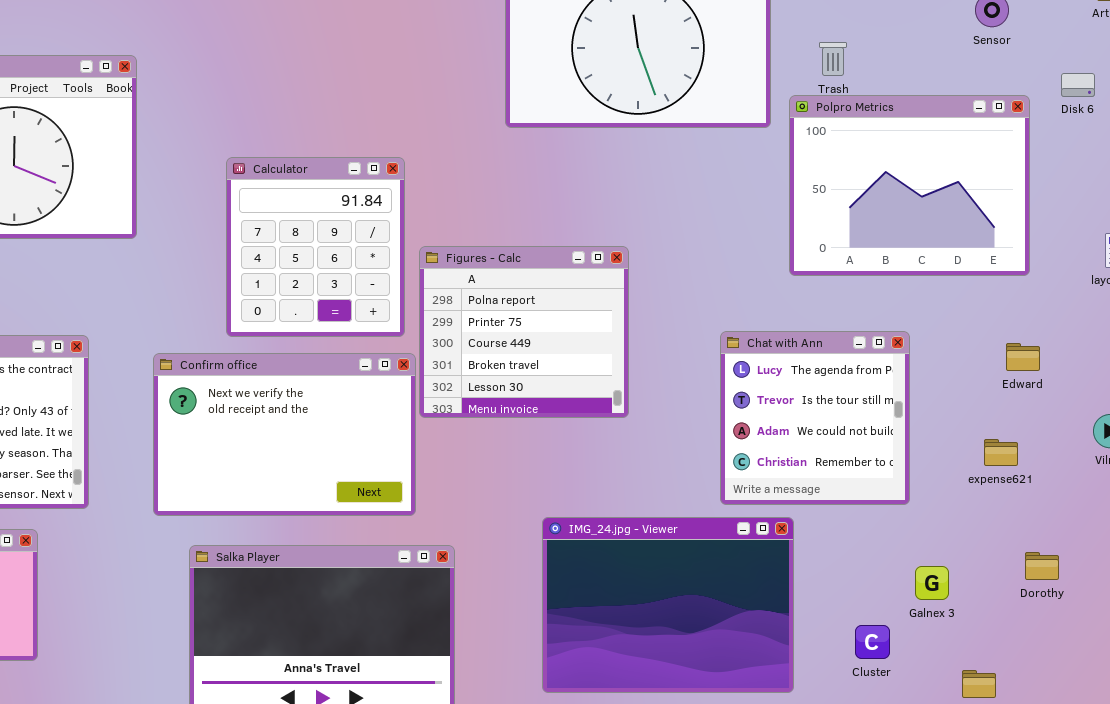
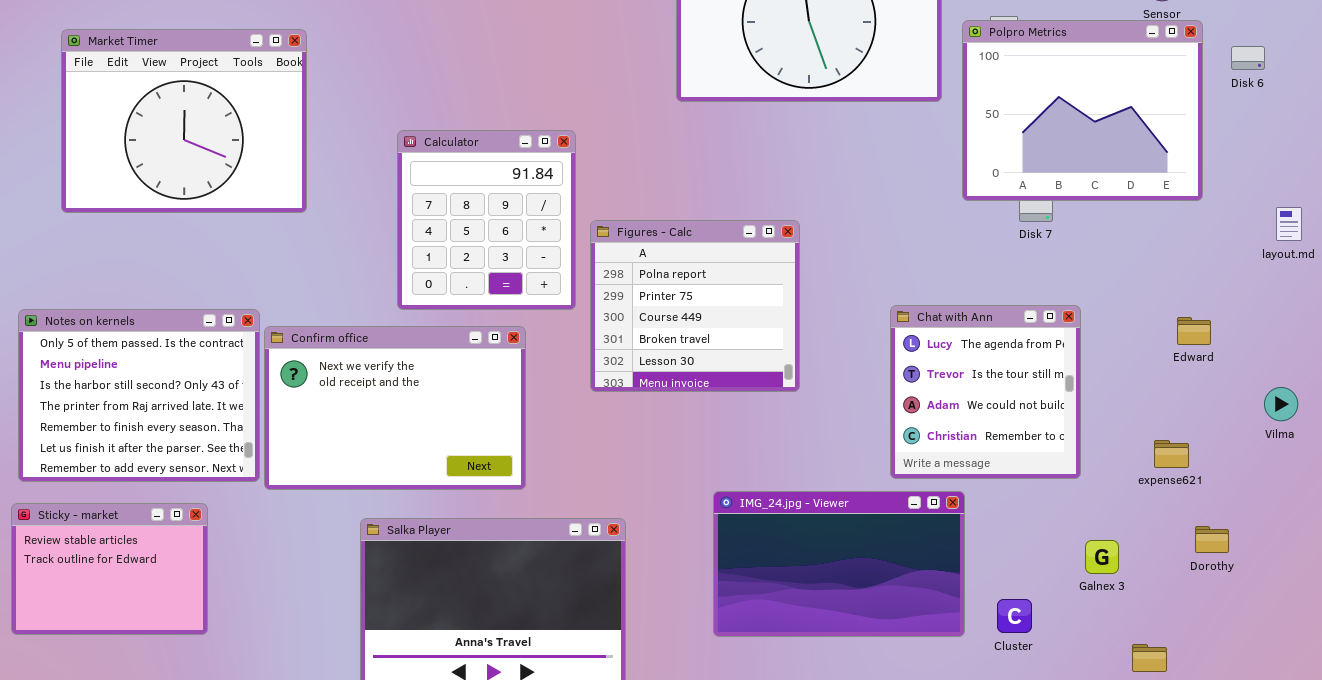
Polpro Metrics: [789,95,1030,276] -> [962,20,1203,201], moved
Confirm office: [153,353,416,516] -> [264,326,526,490], moved
expense621: [984,439,1018,466] -> [1154,440,1189,468], moved
IMG_24.jpg - Viewer: [542,517,794,693] -> [713,491,965,637], resized
Cluster: [855,625,890,659] -> [997,599,1032,633], moved

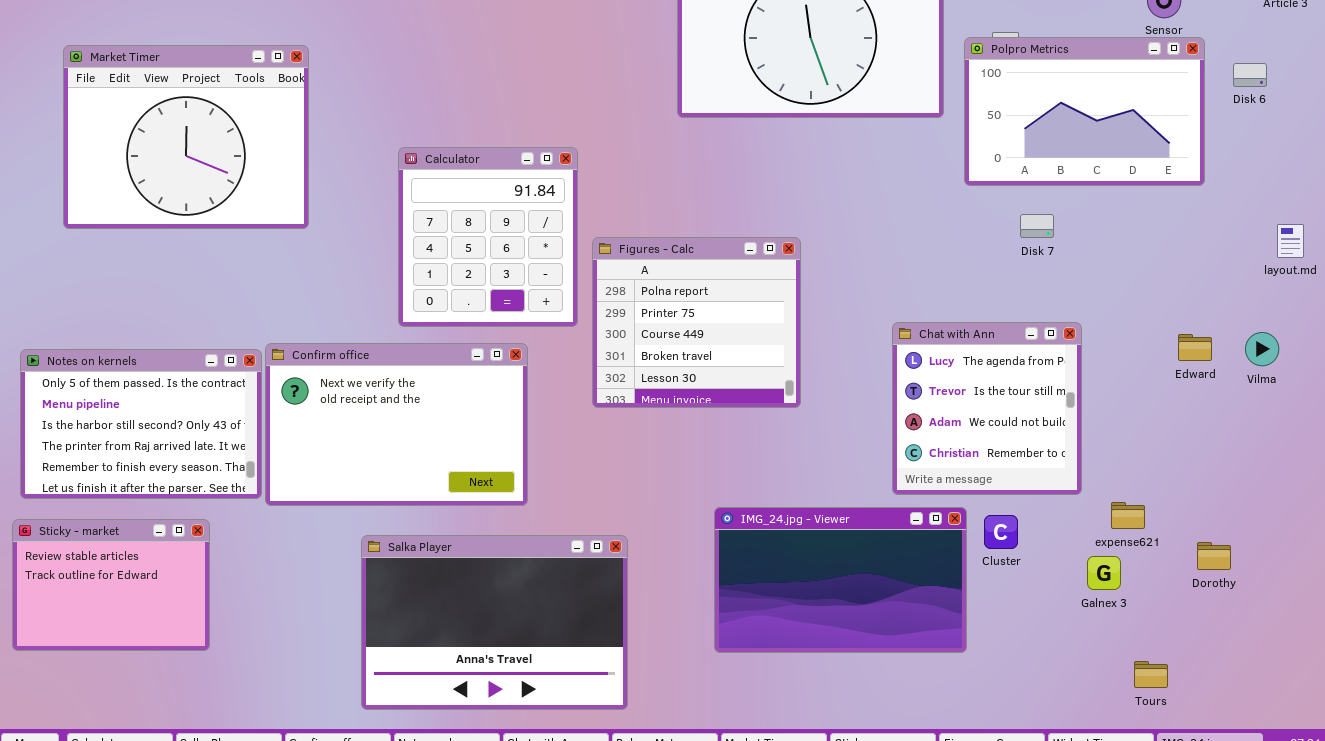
Polpro Metrics: [962,20,1203,201] -> [964,37,1205,186], resized
Notes on kernels: [18,309,260,482] -> [20,349,262,499], resized
Vilma: [1264,387,1298,421] -> [1245,332,1279,366], moved
expense621: [1154,440,1189,468] -> [1111,502,1145,529], moved
Cluster: [997,599,1032,633] -> [984,515,1018,549], moved

